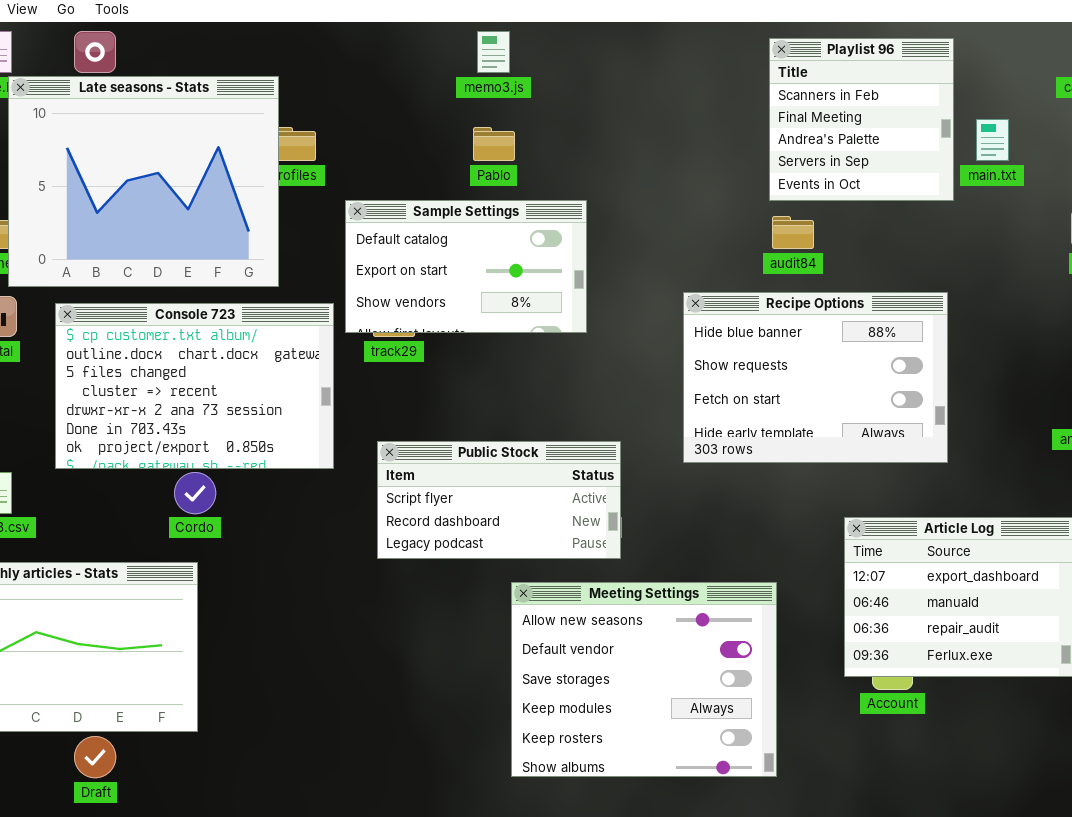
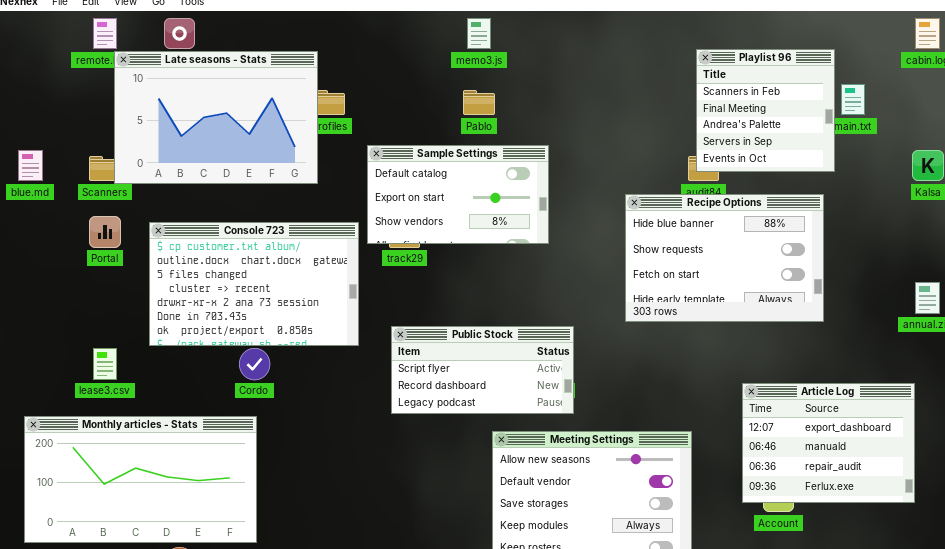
Playlist 96: [769,38,954,201] -> [696,49,835,172], moved
Late seasons - Stats: [8,76,279,287] -> [114,51,318,184], resized
Recipe Options: [683,292,948,463] -> [625,194,824,322], moved

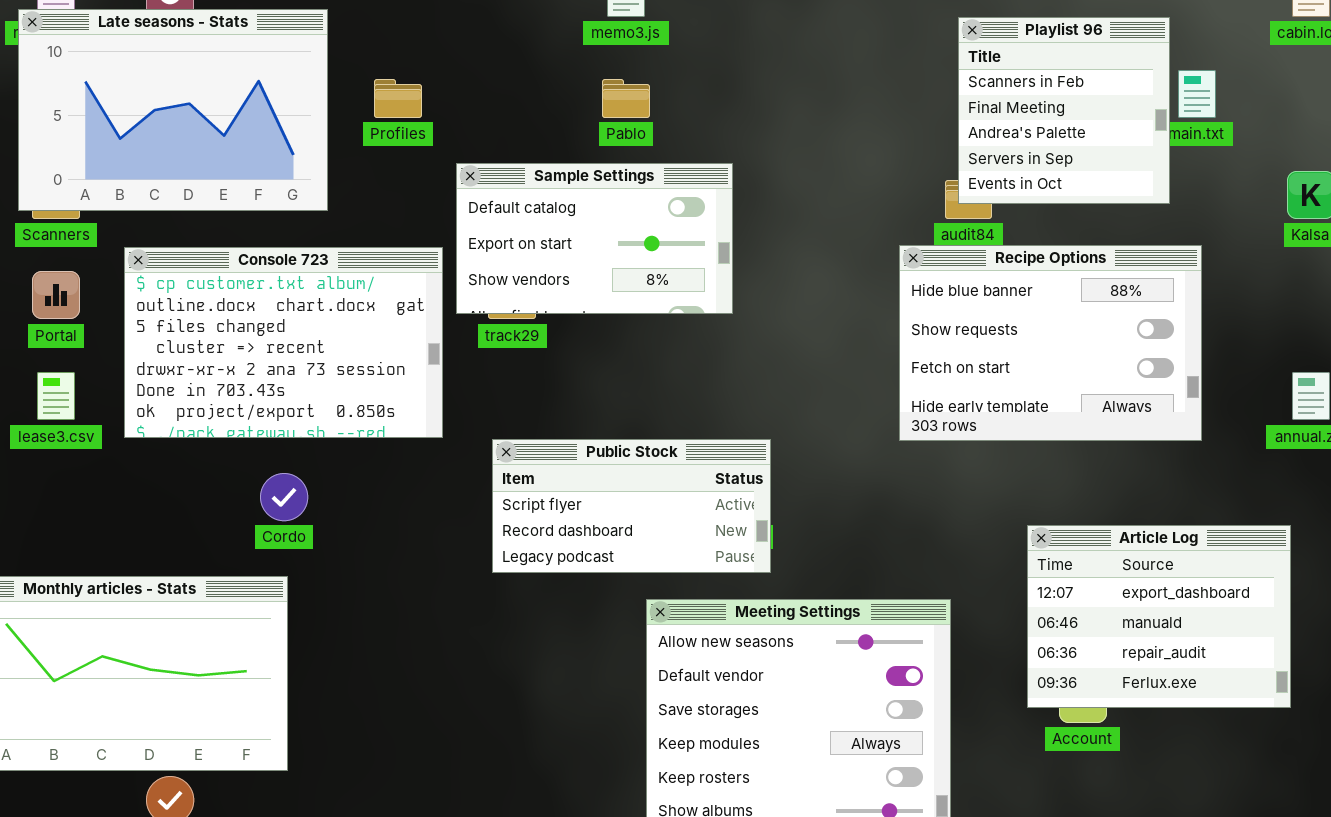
Late seasons - Stats: [114,51,318,184] -> [18,9,328,211], moved
Recipe Options: [625,194,824,322] -> [899,245,1202,441], moved
Console 723: [149,222,359,346] -> [124,247,443,438], moved
lease3.csv: [93,348,117,380] -> [37,372,75,420], moved

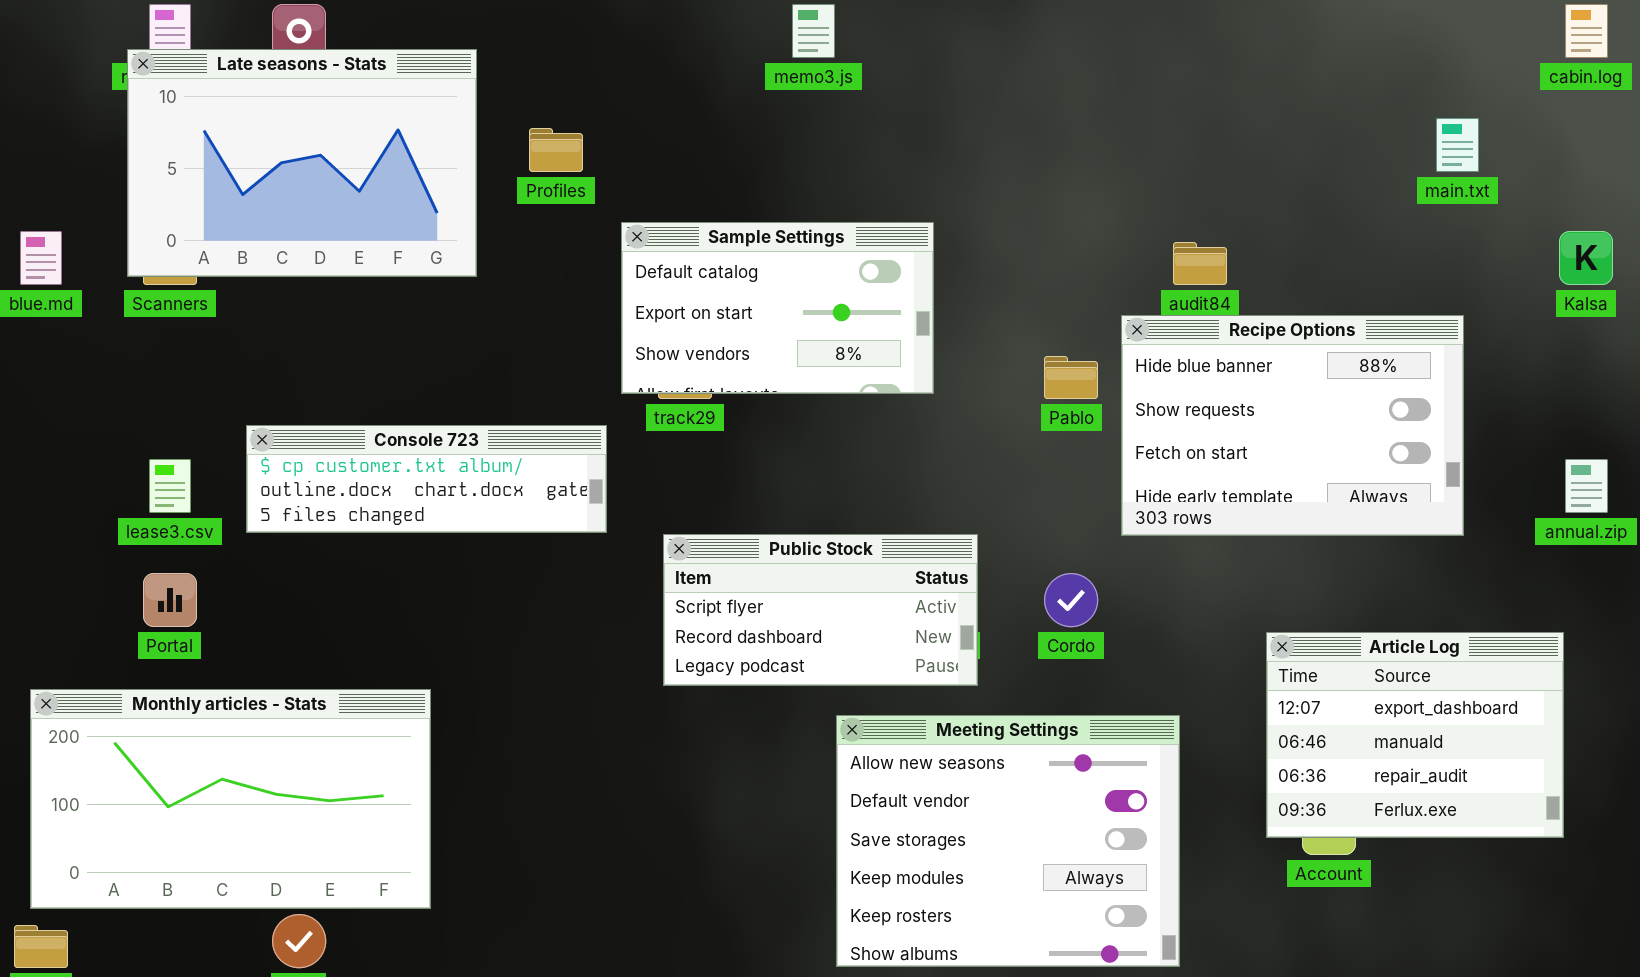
Playlist 96: [958,17,1170,204] -> none, closed
Pablo: [602,79,650,118] -> [1044,356,1098,399], moved
Console 723: [124,247,443,438] -> [246,425,607,533], resized
Portal: [32,271,80,319] -> [143,573,197,627], moved
Cordo: [260,473,308,521] -> [1044,573,1098,627], moved

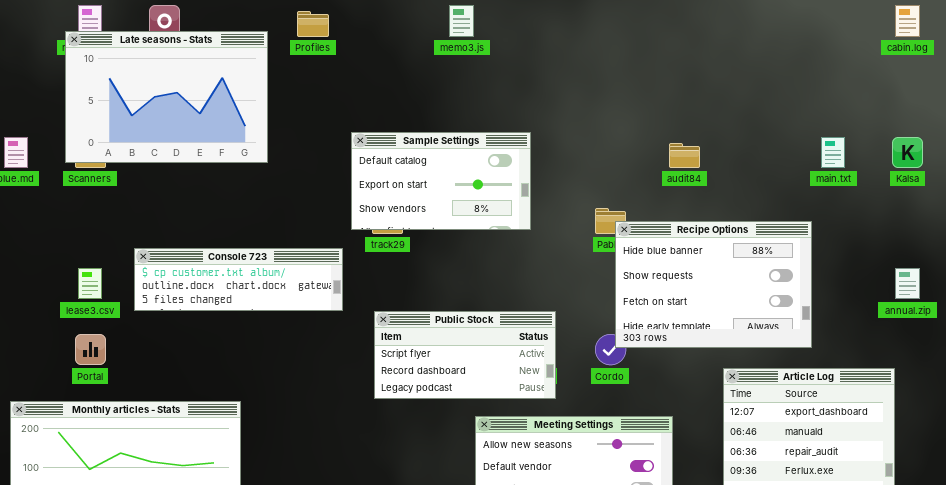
main.txt: [1436,118,1479,172] -> [821,137,845,168], moved
Profiles: [529,128,583,172] -> [297,11,329,37], moved
Recipe Options: [1121,315,1464,536] -> [615,221,812,348], moved

